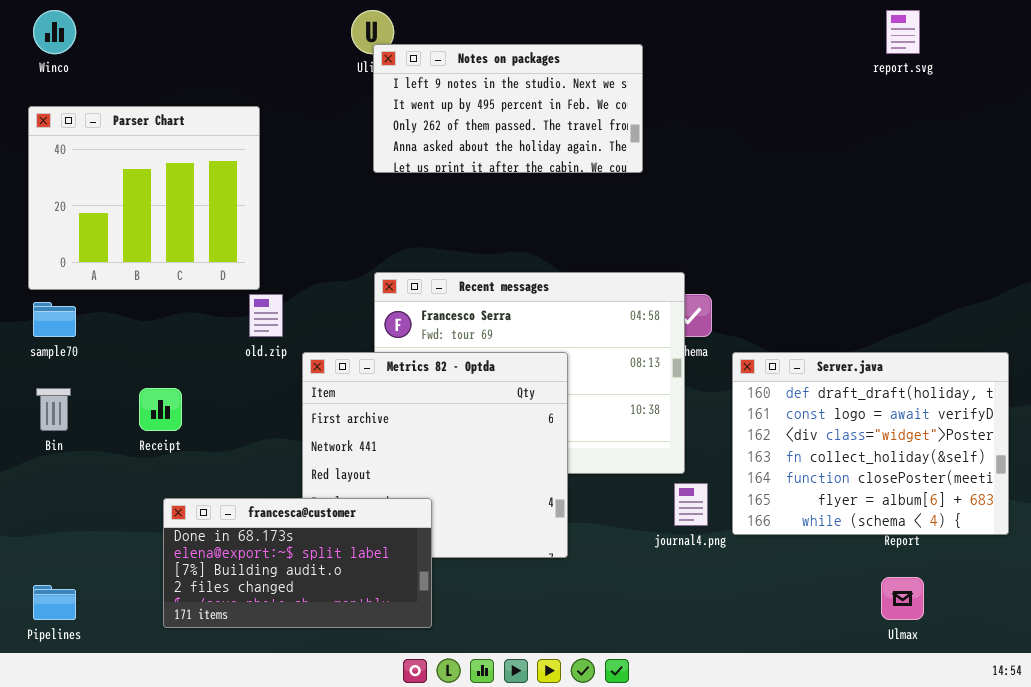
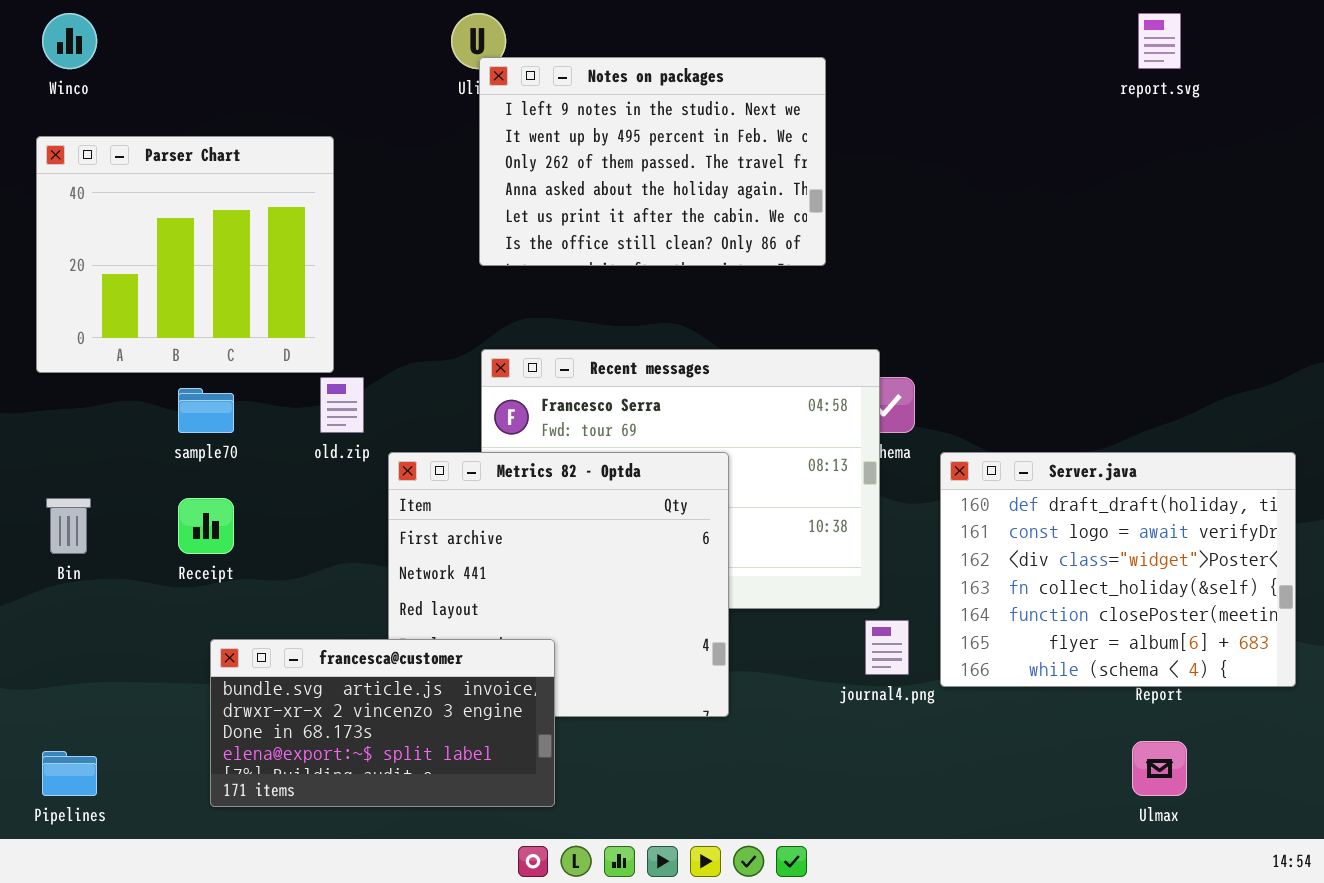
Notes on packages: [373,44,643,173] -> [479,57,826,266], resized
sample70: [33,302,76,337] -> [178,388,234,433], moved
francesca@customer: [163,498,432,628] -> [210,639,555,807], scrolled up 2 rows

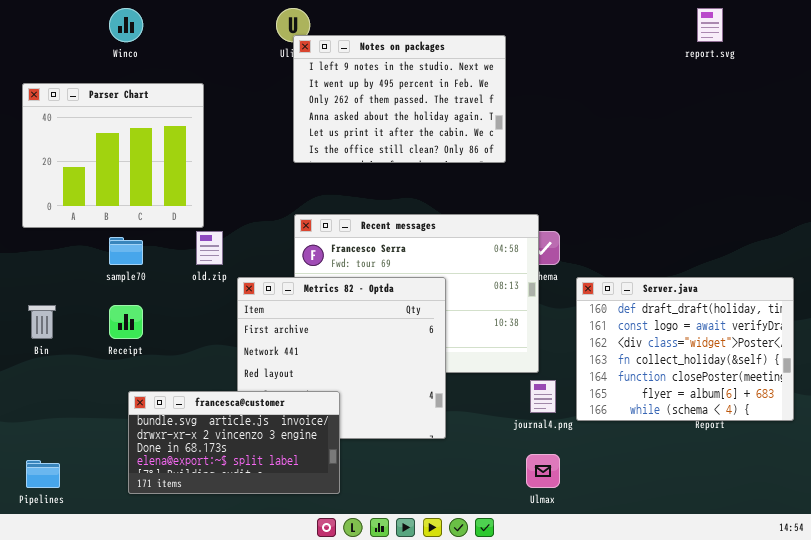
Winco: [42,13,97,69] -> [109,8,143,42], moved
Ulmax: [1132,741,1187,796] -> [526,454,560,488], moved

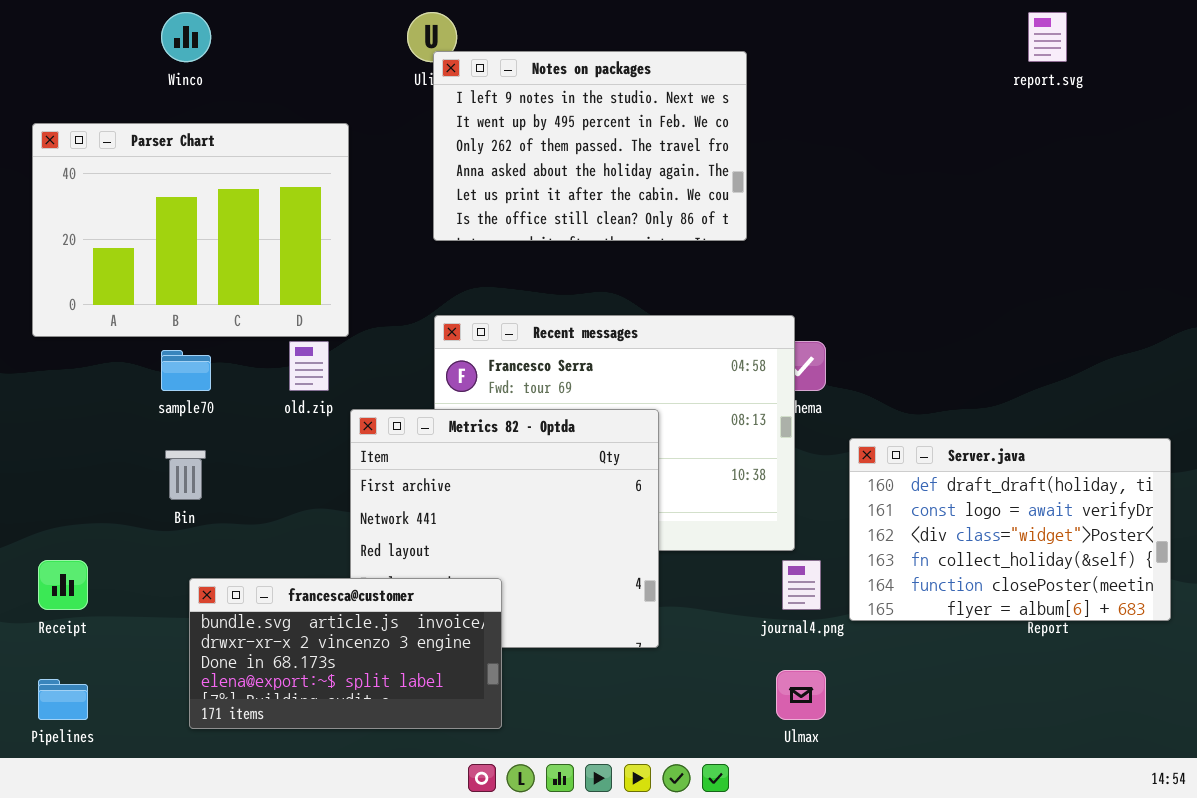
Parser Chart: [22,83,204,228] -> [32,123,349,337], resized
Server.java: [576,277,794,421] -> [849,438,1171,621], resized
Bin: [28,305,56,339] -> [165,450,206,500], moved
Receipt: [109,305,143,339] -> [38,560,88,610], moved

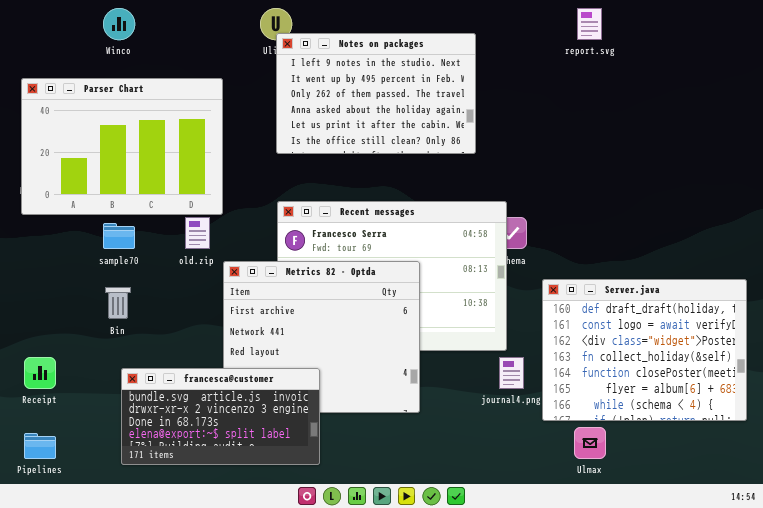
report.svg: [1028,12,1067,62] -> [577,8,602,40], moved
Server.java: [849,438,1171,621] -> [542,279,747,421], resized
Ulmax: [776,670,826,720] -> [574,427,606,459], moved

